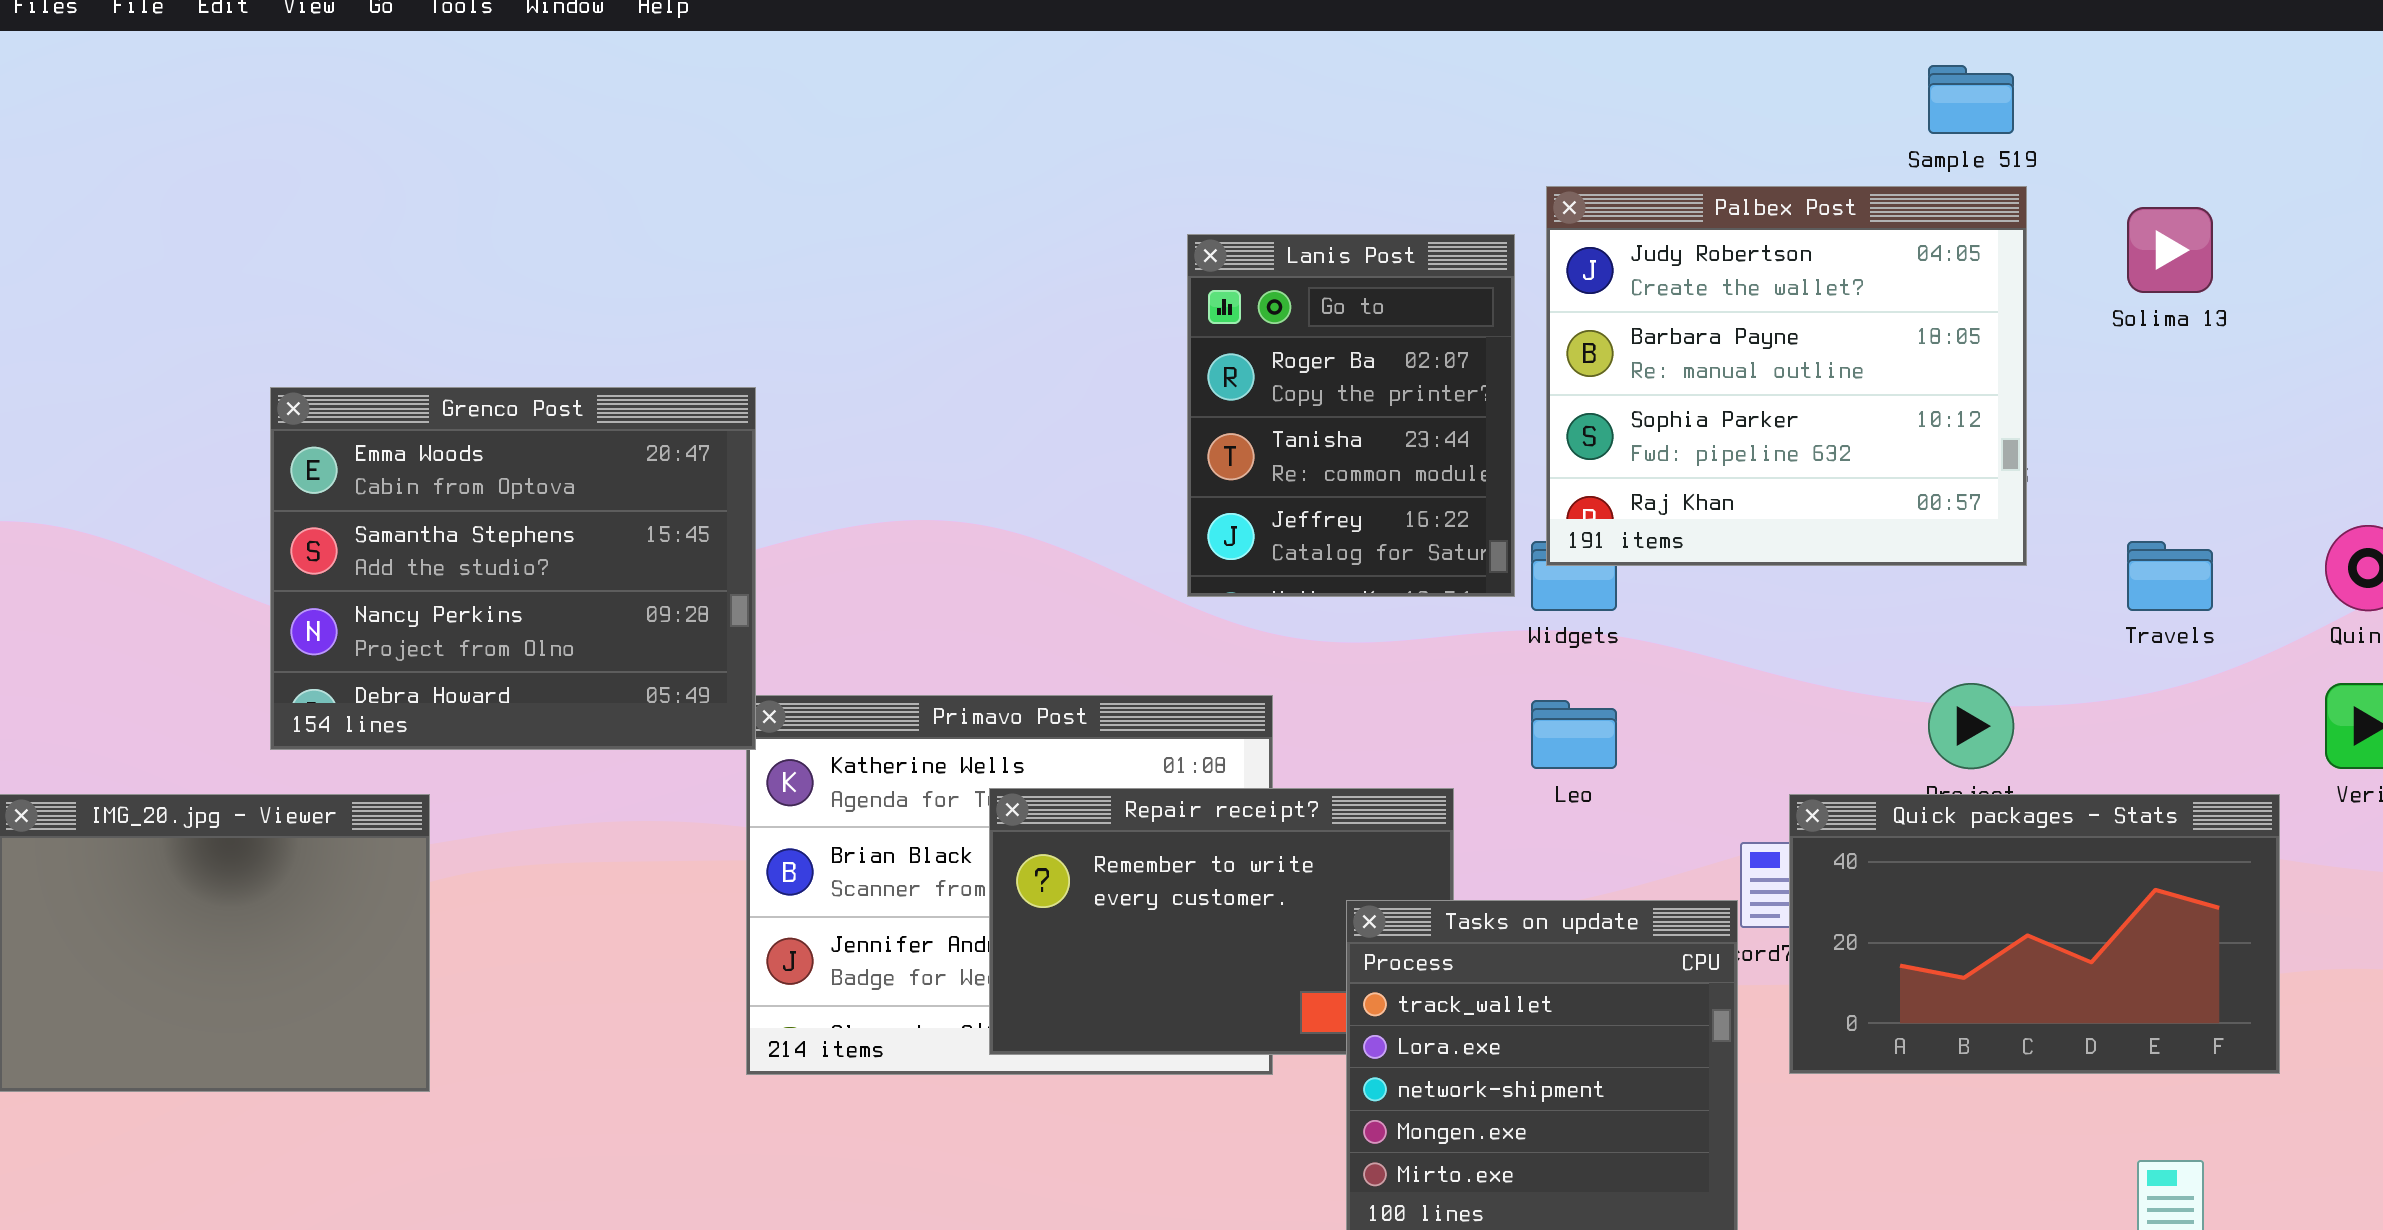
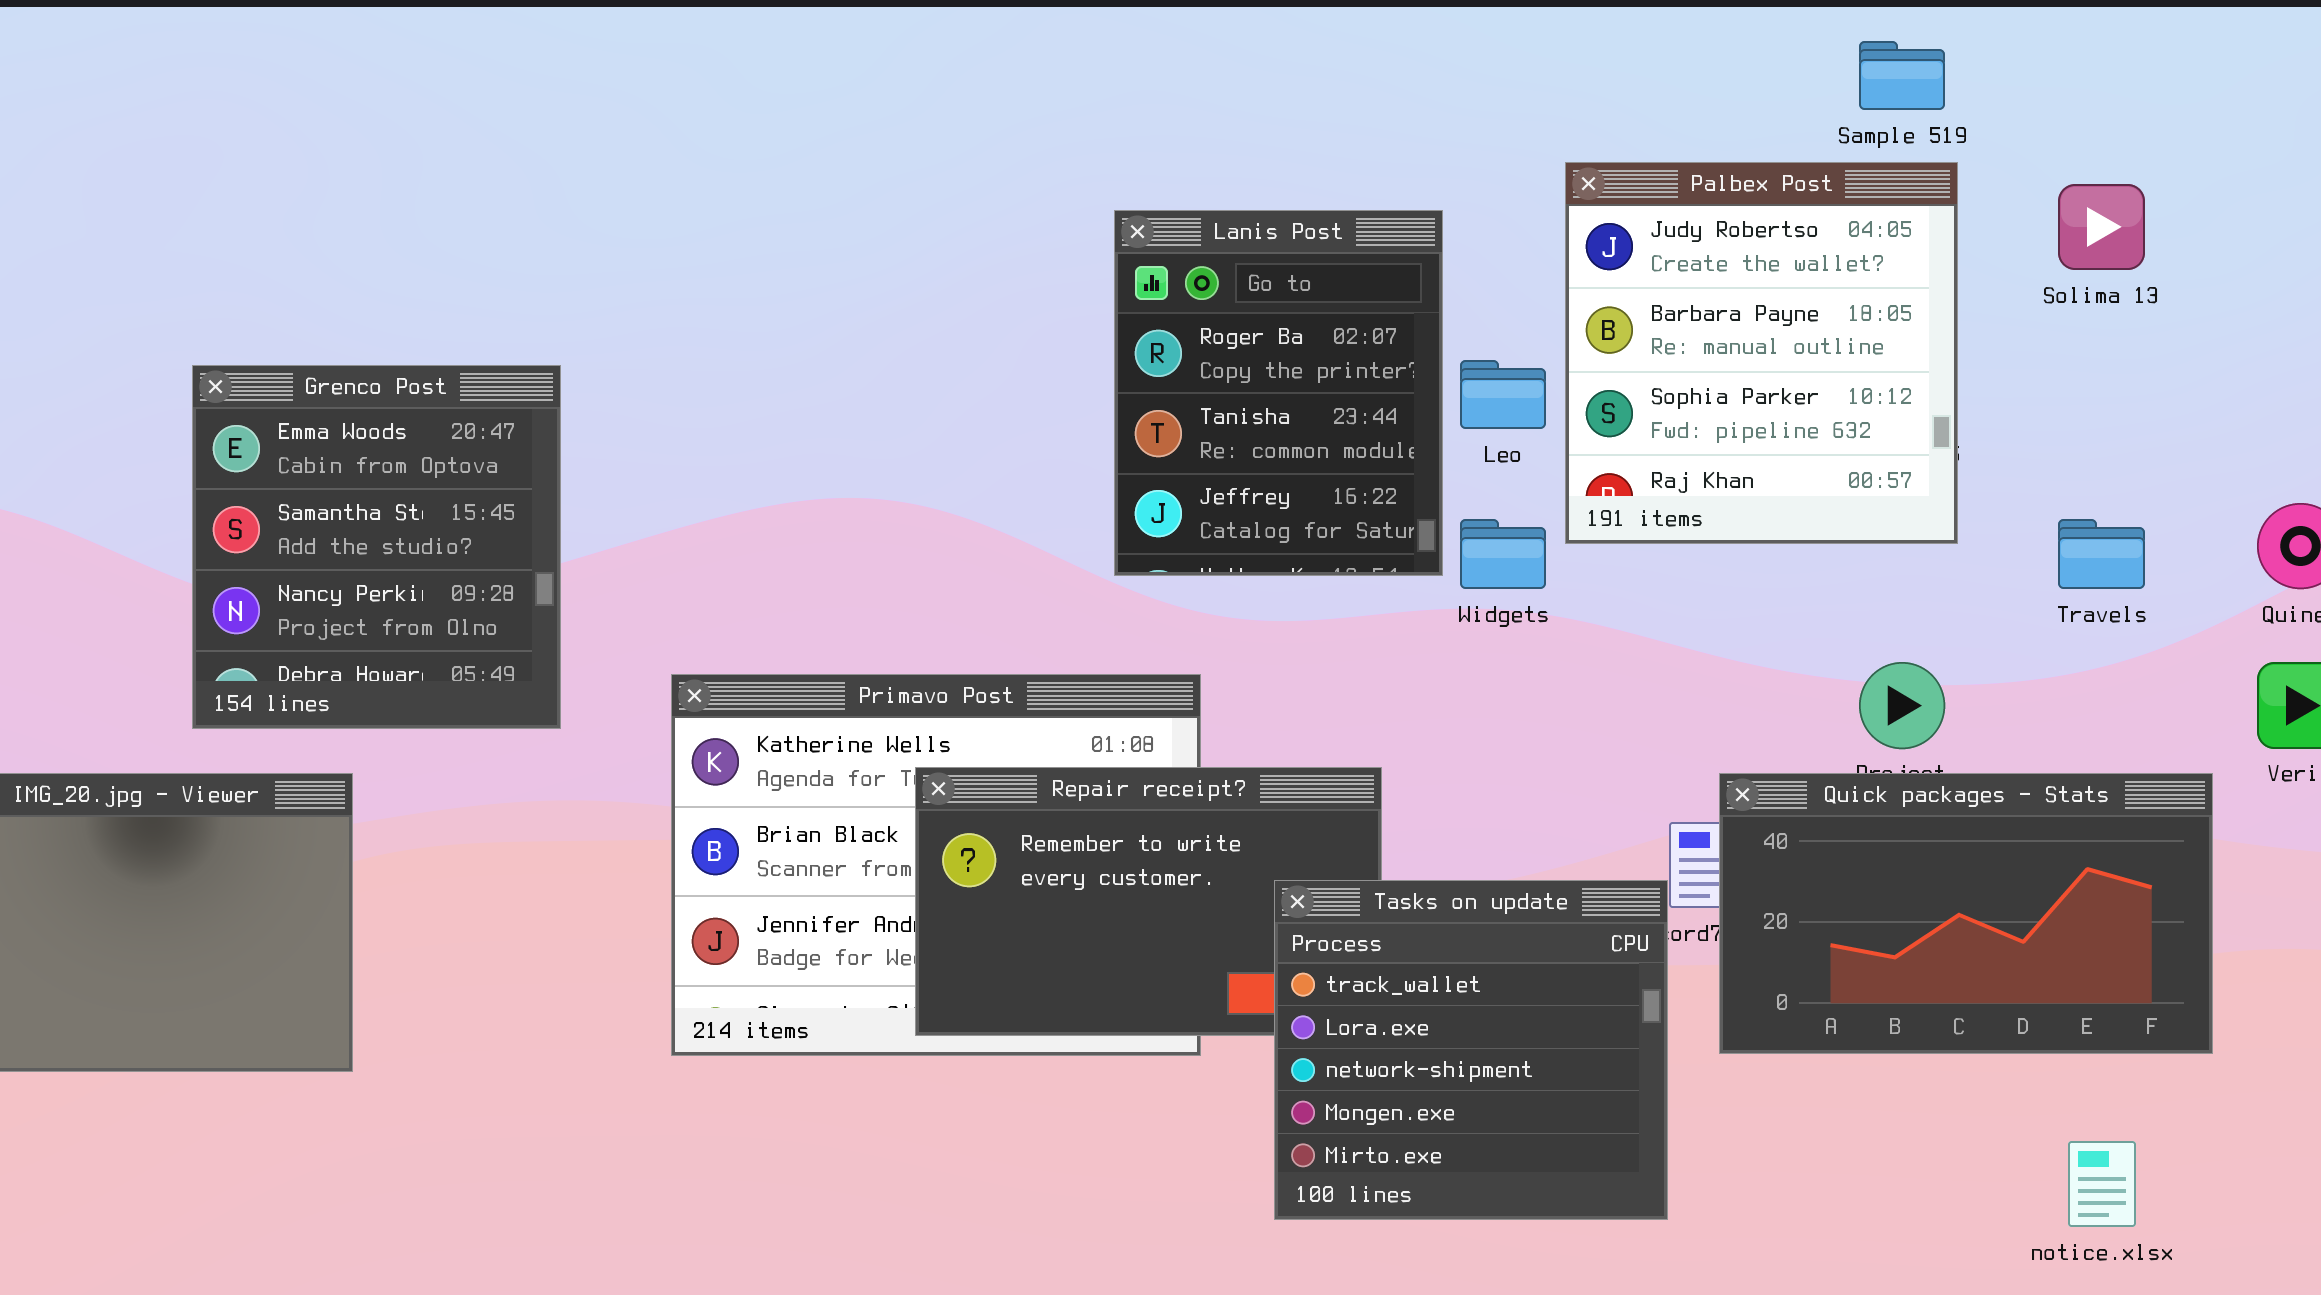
Palbex Post: [1546,186,2027,566] -> [1565,162,1958,544], resized
Grenco Post: [270,387,756,750] -> [192,365,561,729], resized
Leo: [1531,700,1617,769] -> [1460,360,1546,429], moved

